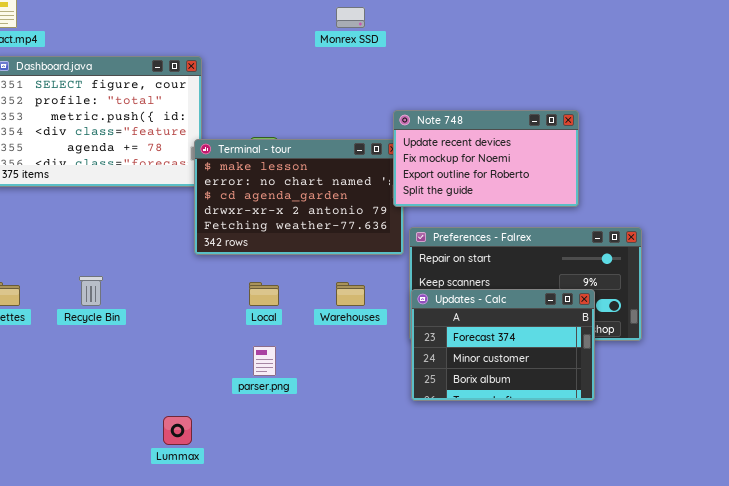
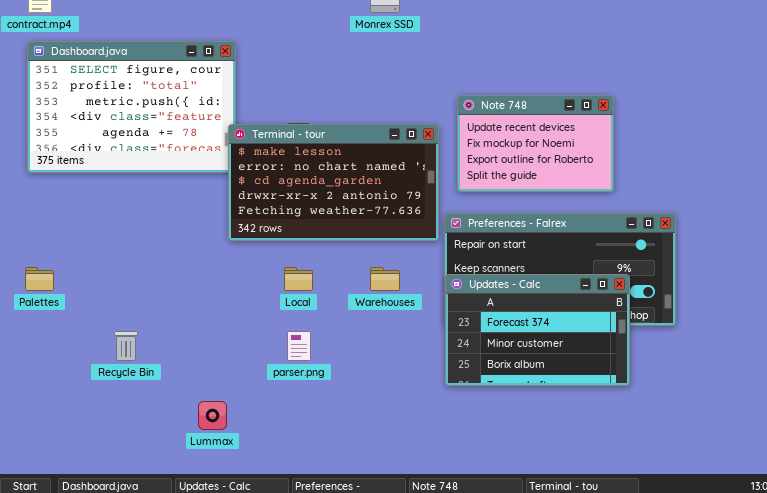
Note 748: [393,110,579,207] -> [457,95,614,192], resized
Recycle Bin: [79,276,103,306] -> [114,331,138,361], moved

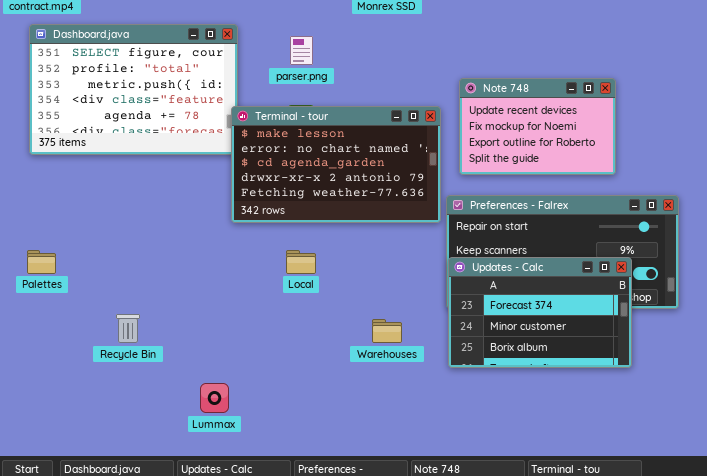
Warehouses: [370,267,400,291] -> [372,319,402,343], moved
parser.png: [287,331,311,361] -> [290,36,313,65], moved

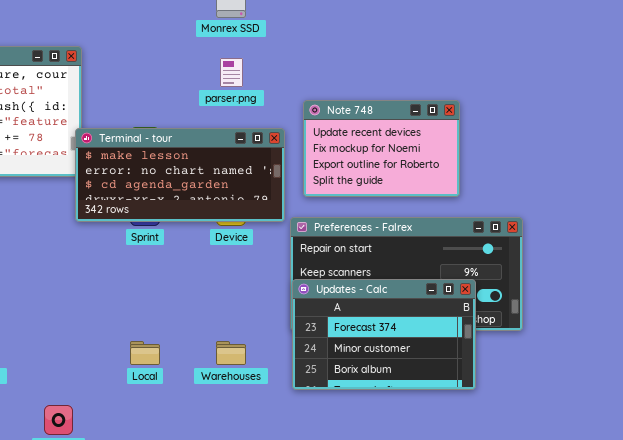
parser.png: [290,36,313,65] -> [220,58,243,87], moved
Terminal - tour: [231,106,441,223] -> [75,128,285,222], resized
Local: [286,250,316,274] -> [130,341,160,365], moved

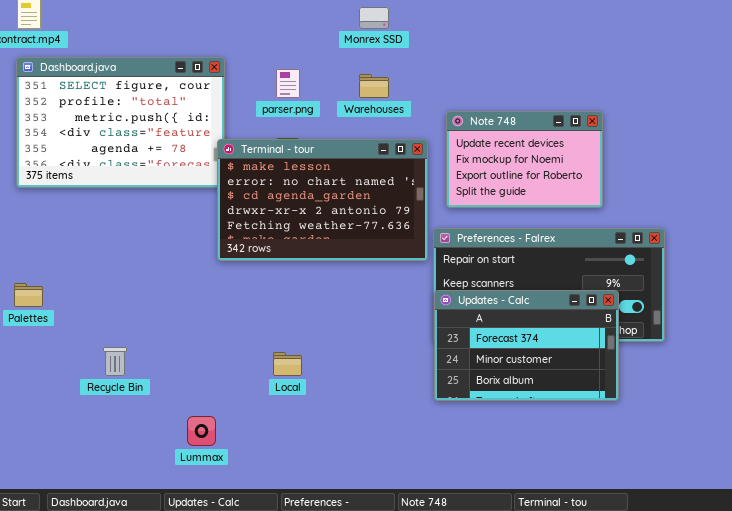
parser.png: [220,58,243,87] -> [276,69,300,98], moved
Terminal - tour: [75,128,285,222] -> [217,139,428,261], resized
Warehouses: [216,341,246,365] -> [359,74,389,98], moved

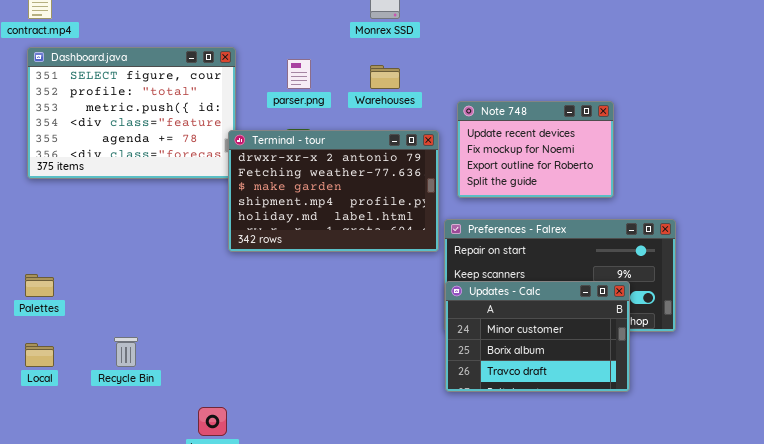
Terminal - tour: [217,139,428,261] -> [228,130,439,252], scrolled down 3 rows
Updates - Calc: [434,290,619,401] -> [445,281,630,392], scrolled down 1 row
Local: [273,352,302,376] -> [25,343,54,367], moved

